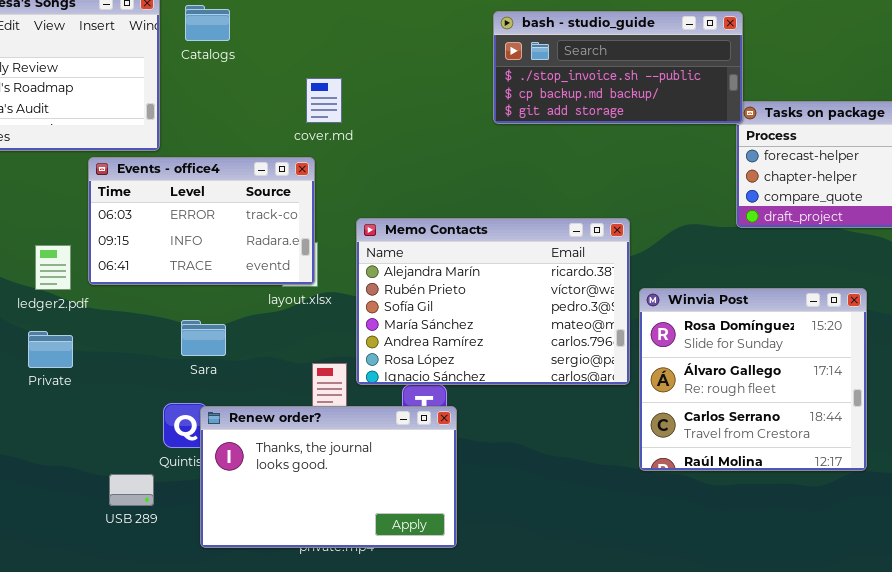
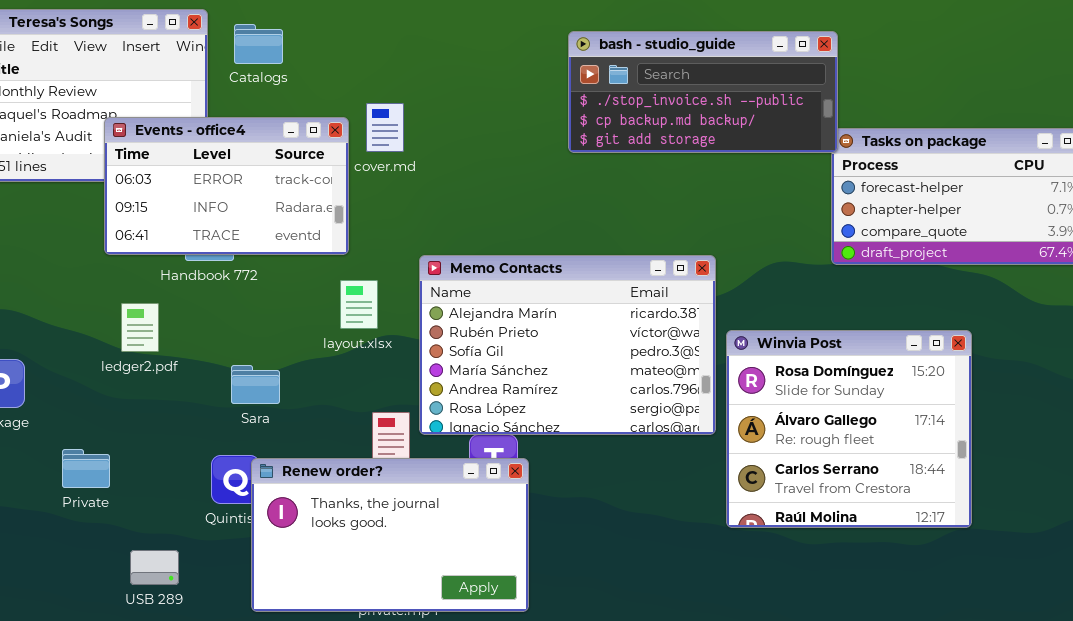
Events - office4: [88,157,315,285] -> [104,117,349,255], moved
ledger2.pdf: [35,245,71,290] -> [121,303,159,352], moved
Private: [28,331,73,368] -> [62,449,110,488], moved
USB 289: [109,474,154,506] -> [130,550,179,585], moved

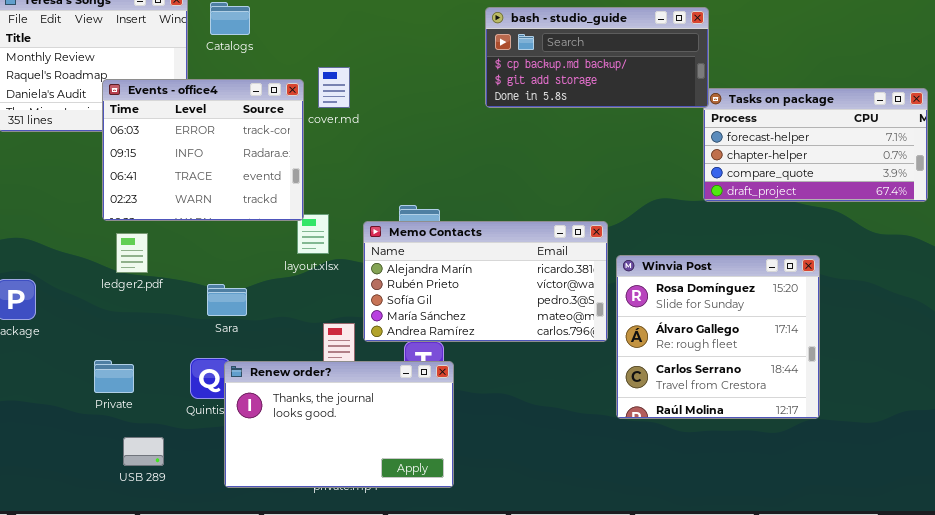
bash - studio_guide: [568,31,838,153] -> [485,7,709,108], scrolled down 1 row
Events - office4: [104,117,349,255] -> [102,79,304,221], resized
Memo Contacts: [419,255,716,435] -> [363,221,608,342], resized
Private: [62,449,110,488] -> [94,360,134,393], moved

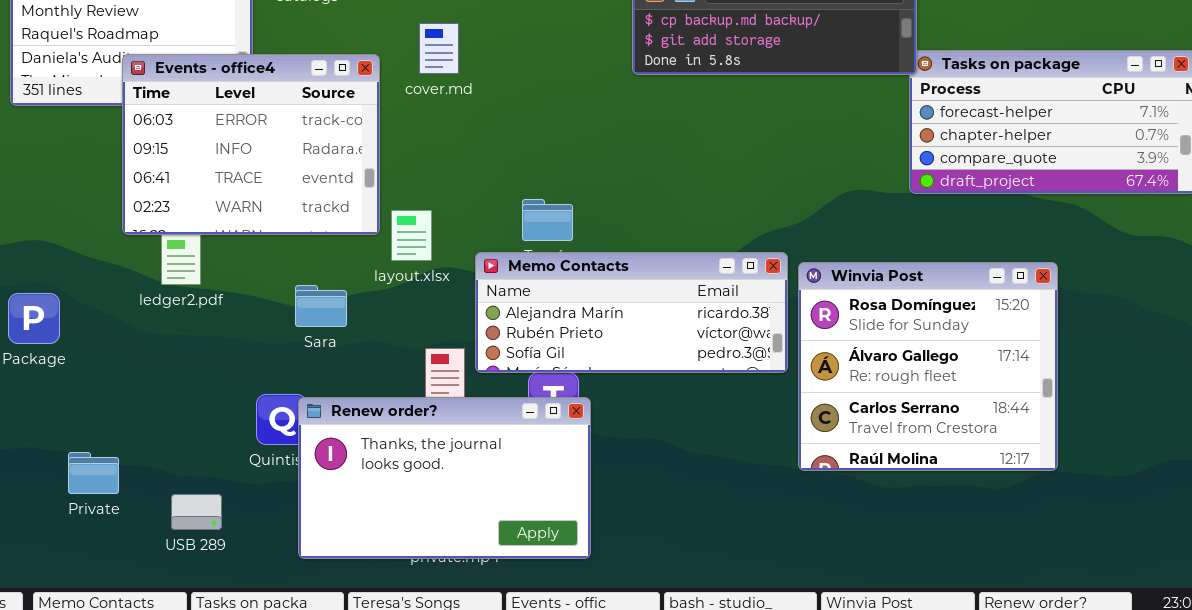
Events - office4: [102,79,304,221] -> [122,54,380,235], moved
Memo Contacts: [363,221,608,342] -> [475,252,788,373], resized
Sara: [207,284,247,316] -> [295,285,347,327], moved
Private: [94,360,134,393] -> [68,452,119,494], moved

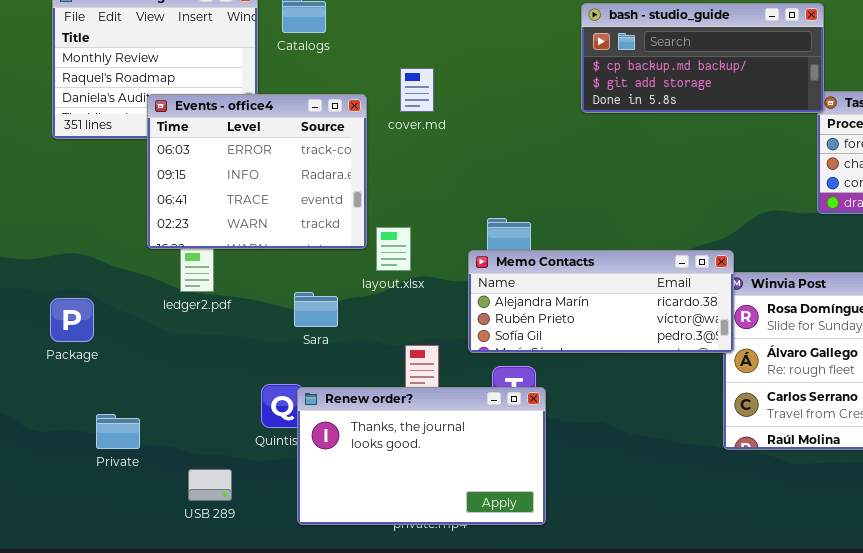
Memo Contacts: [475,252,788,373] -> [468,250,734,353], moved
Private: [68,452,119,494] -> [96,414,140,449], moved

